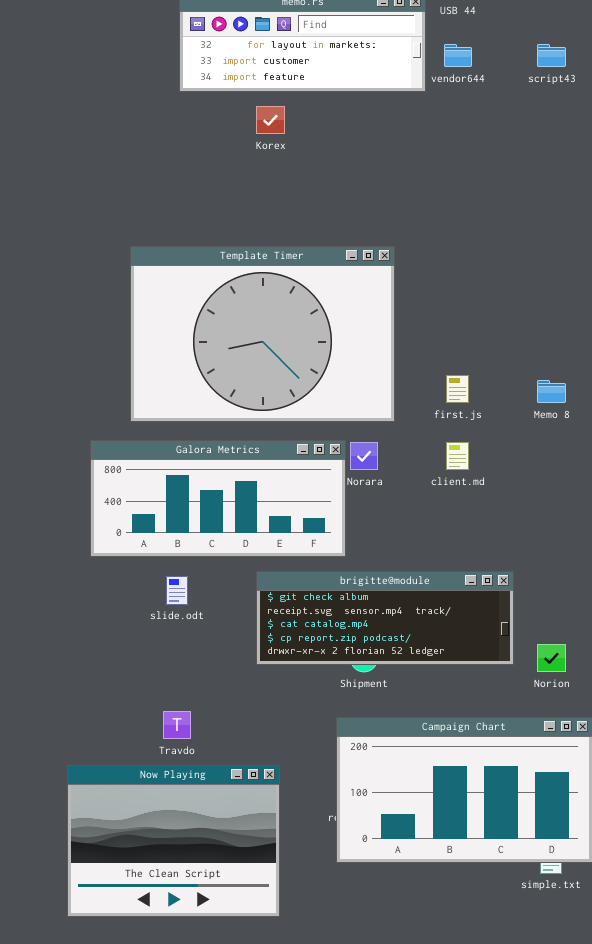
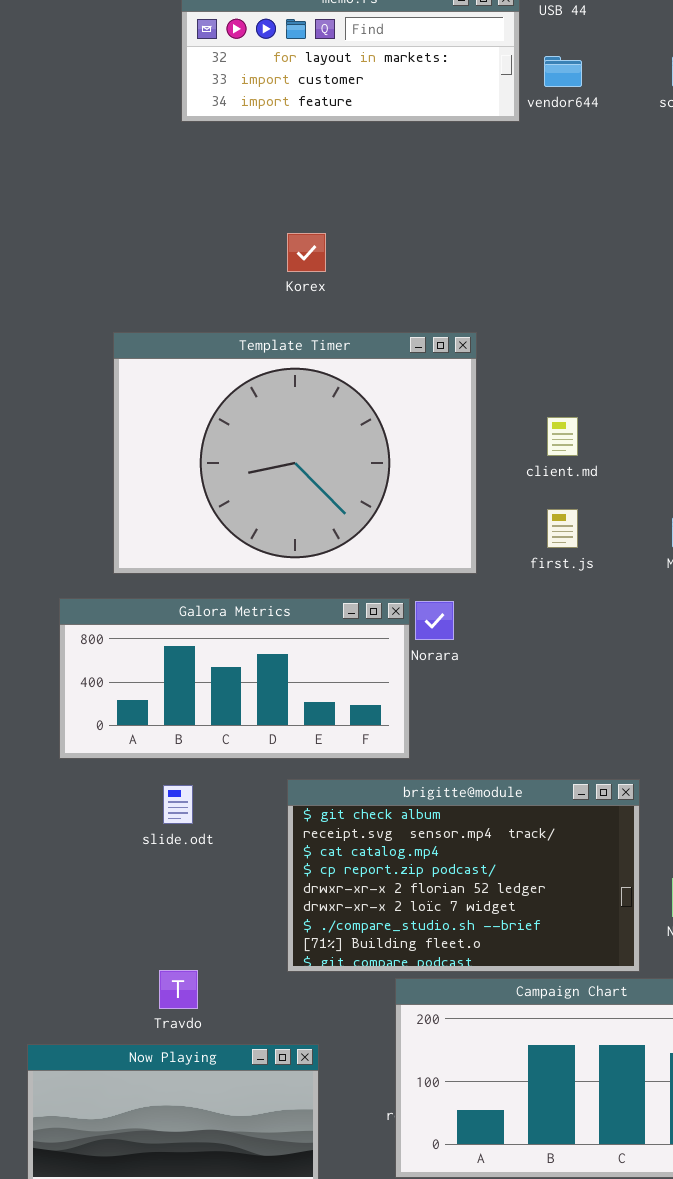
Korex: [256,106,285,134] -> [287,233,326,272], moved
client.md: [446,442,469,470] -> [547,417,578,456], moved
brigitte@module: [256,571,514,665] -> [287,779,640,972], resized

